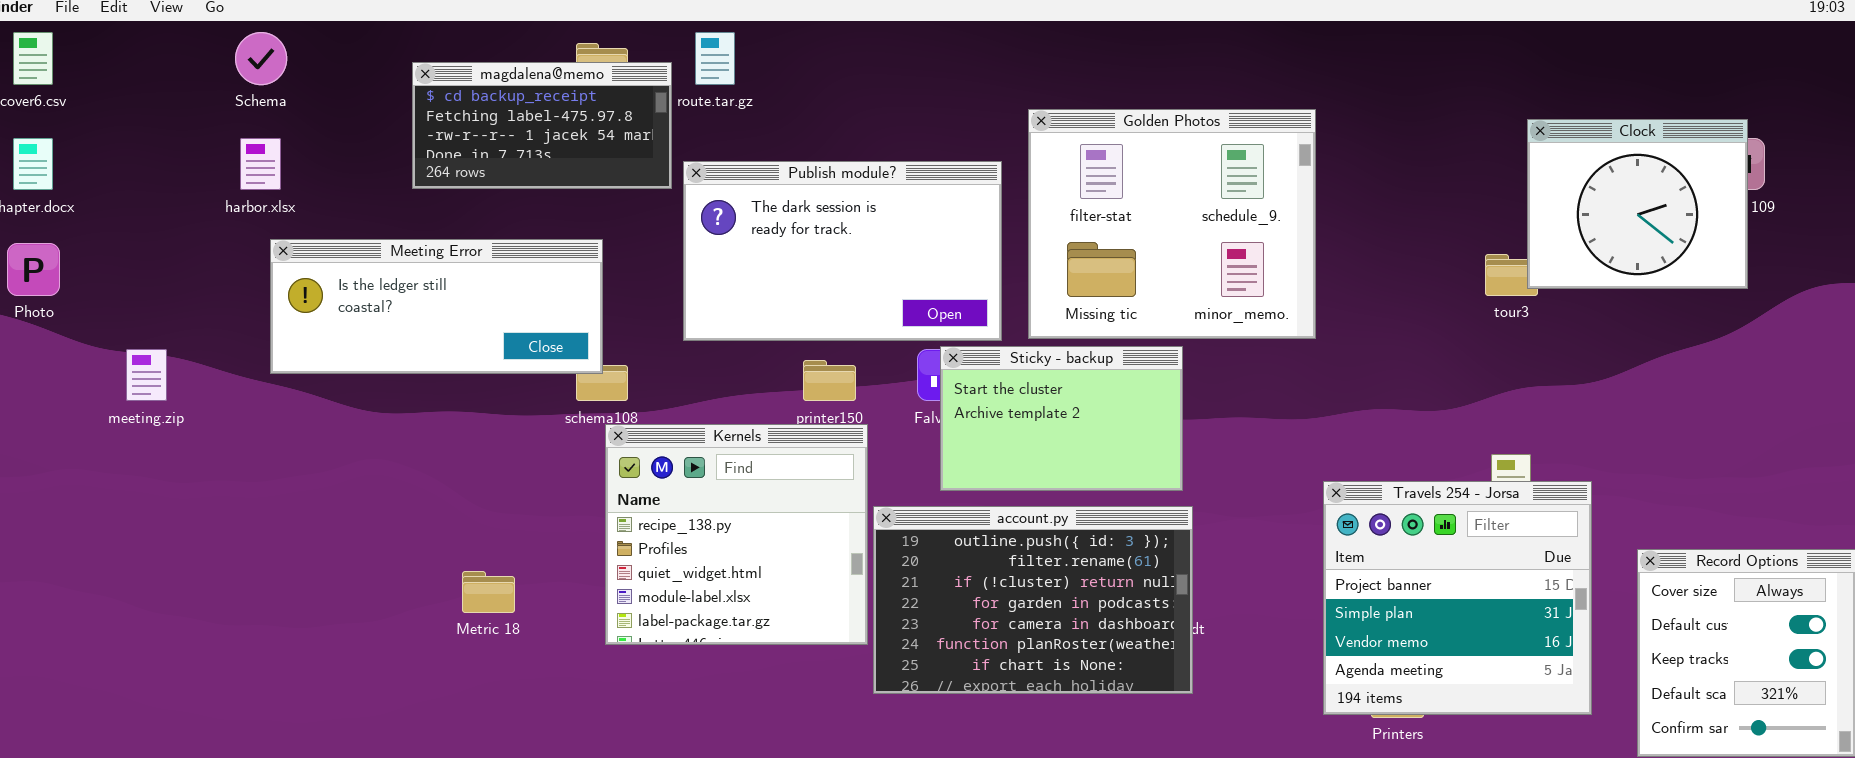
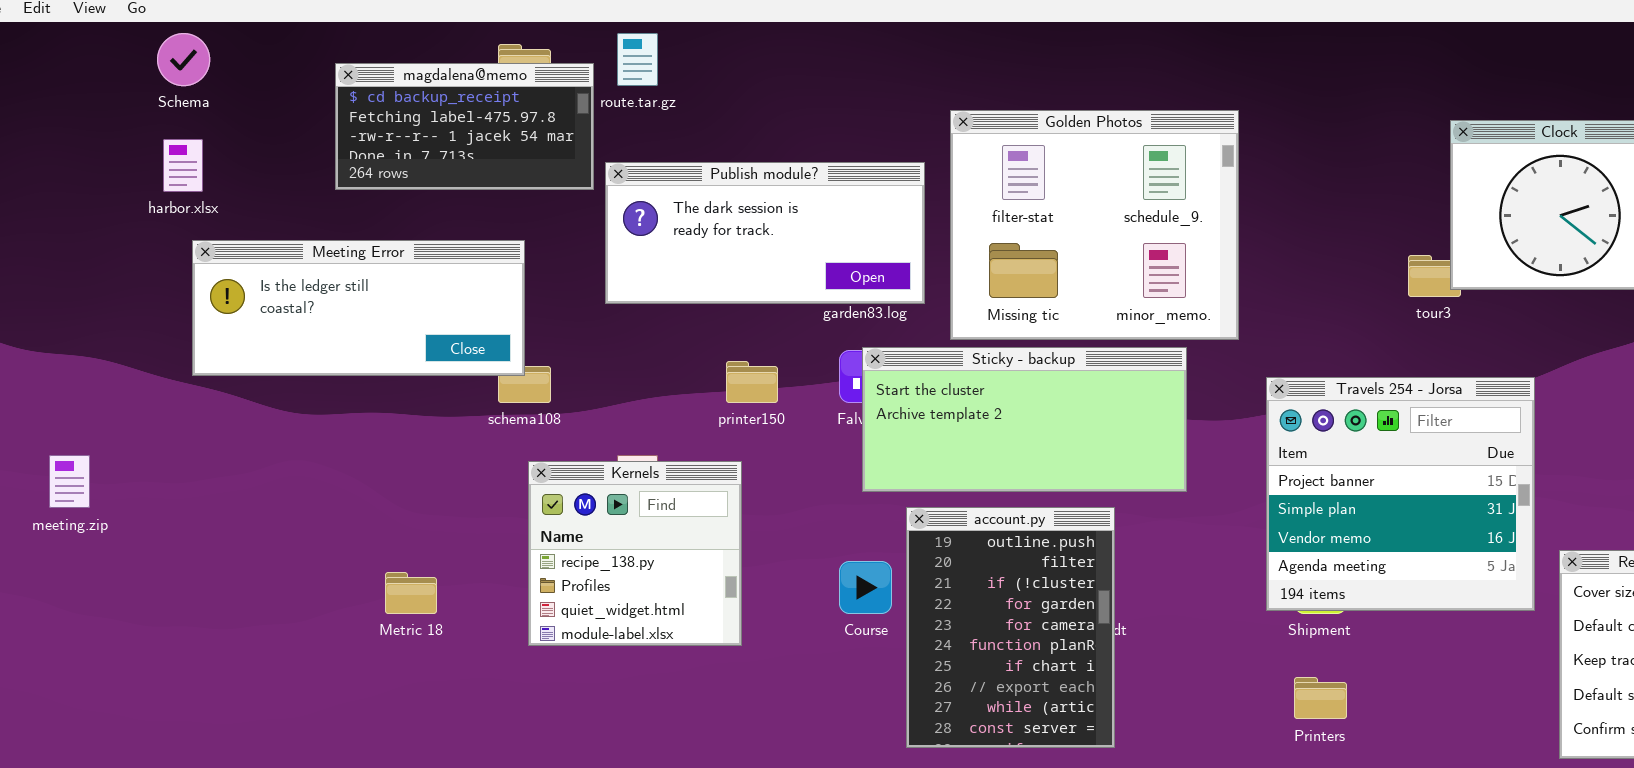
Publish module?: [683,161,1002,341] -> [605,162,925,304], resized
Sticky - backup: [940,346,1183,491] -> [862,347,1187,492], resized
meeting.zip: [126,349,167,401] -> [49,455,90,508], moved
Kernels: [605,424,868,645] -> [528,461,742,646], resized
Travels 254 - Jorsa: [1323,481,1592,715] -> [1266,377,1535,611], moved
account.py: [873,506,1193,694] -> [906,507,1115,748], resized

